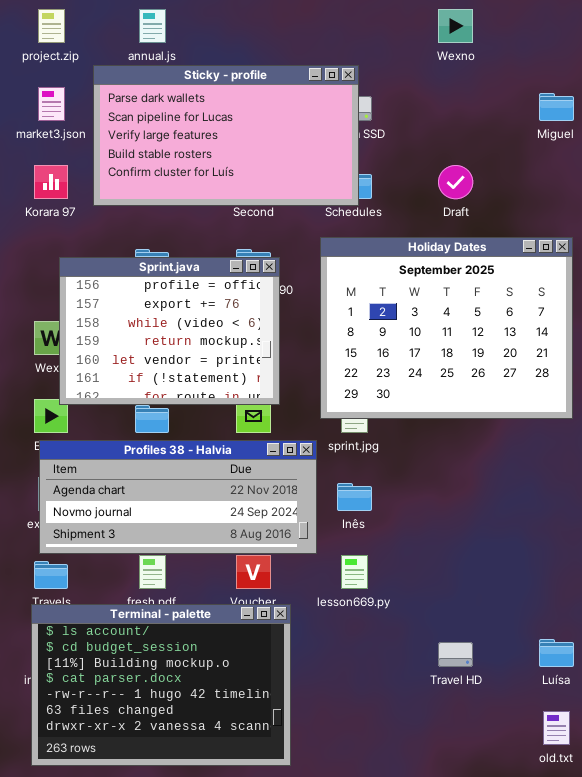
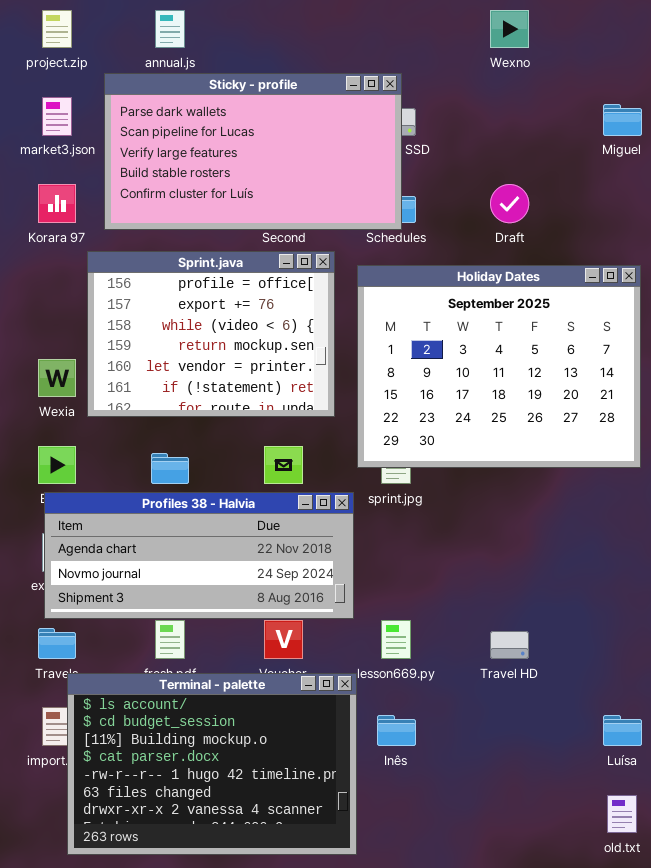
Sprint.java: [59,257,280,405] -> [87,251,335,417], moved
Inês: [337,483,372,511] -> [377,715,416,746], moved
Terminal - palette: [31,604,291,766] -> [67,673,357,855], moved
Travel HD: [438,642,473,667] -> [490,631,529,659], moved

